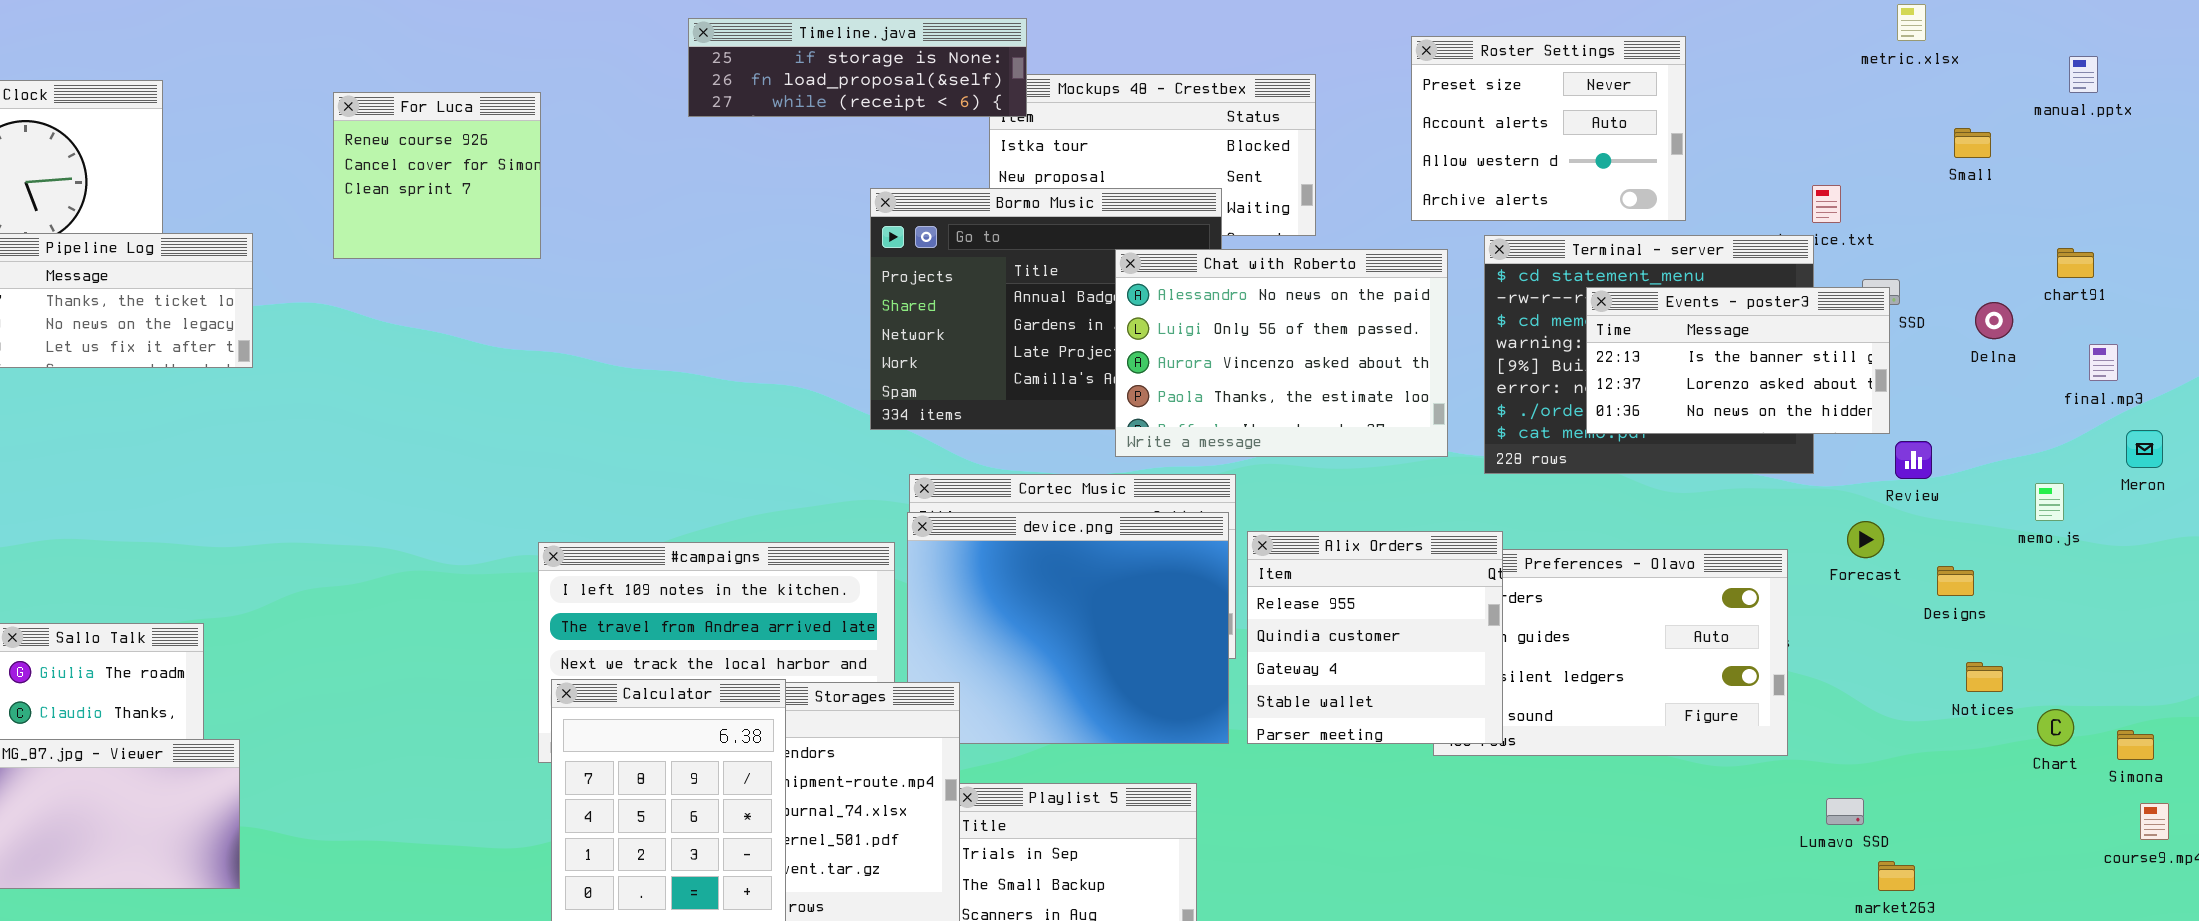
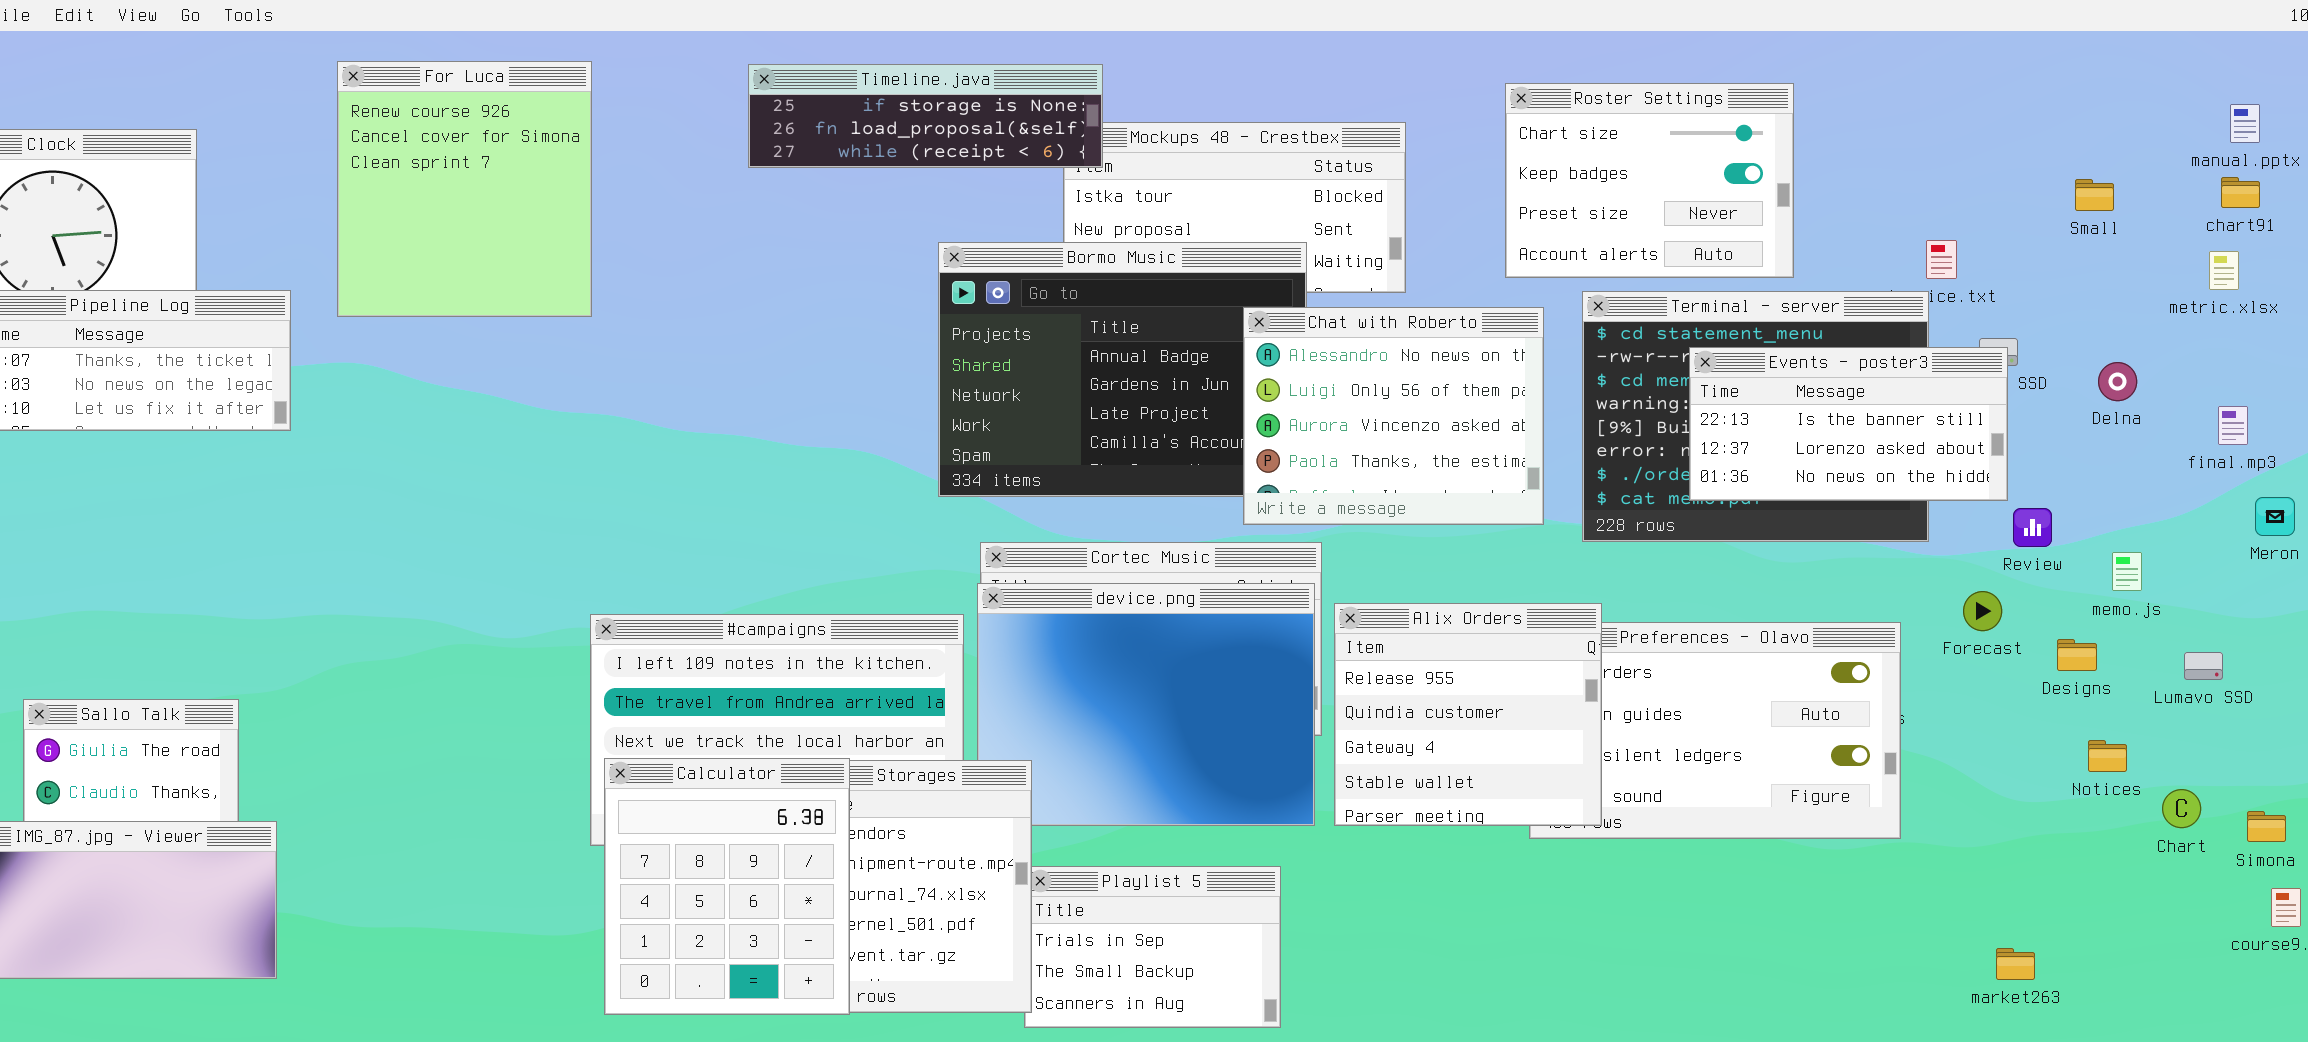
metric.xlsx: [1897,4,1926,41] -> [2209,251,2239,290], moved
Roster Settings: [1411,36,1686,221] -> [1505,83,1794,278], scrolled up 2 rows
manual.pptx: [2069,56,2098,93] -> [2230,104,2260,143], moved
For Luca: [333,92,541,259] -> [337,61,592,317], resized
chart91: [2057,248,2094,278] -> [2221,177,2260,208], moved
Chat with Roberto: [1115,249,1448,457] -> [1243,307,1544,525], resized
memo.js: [2035,483,2064,521] -> [2112,552,2142,591], moved
Lumavo SSD: [1826,798,1864,825] -> [2184,652,2223,680], moved

